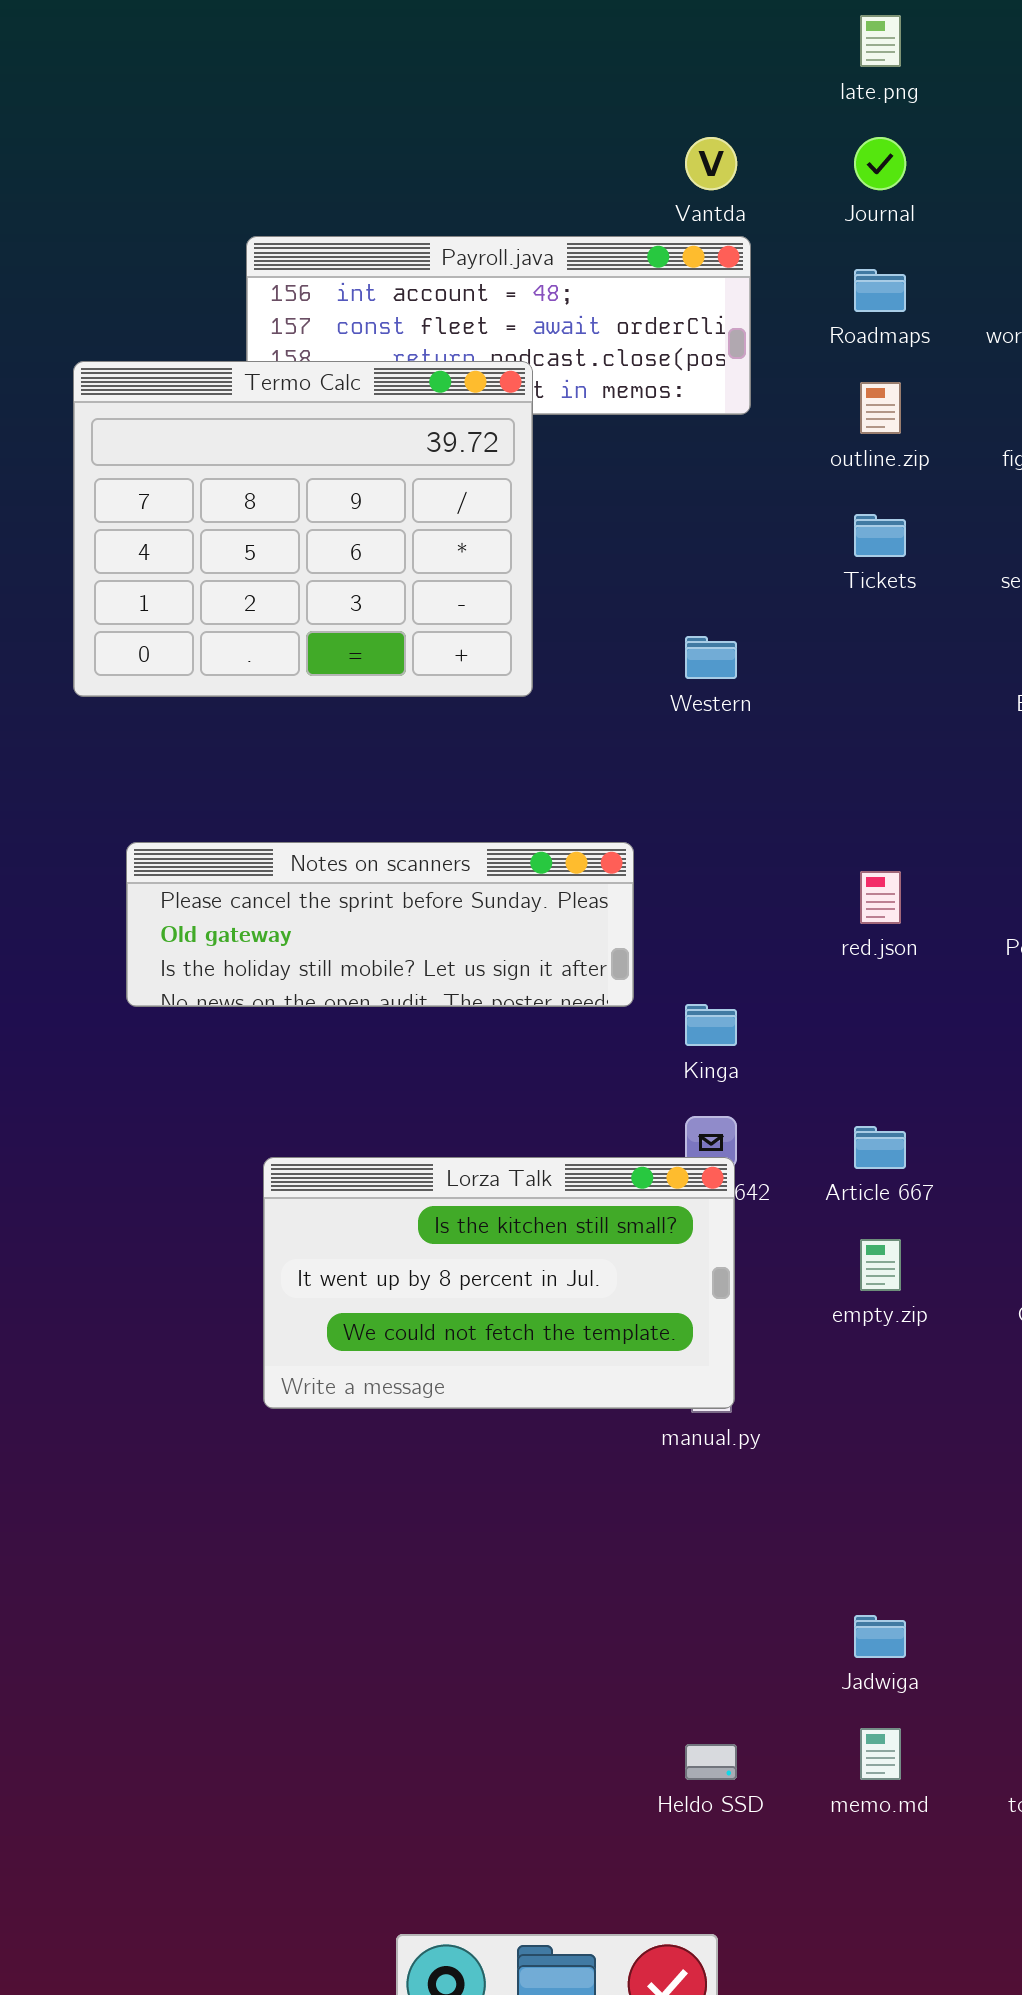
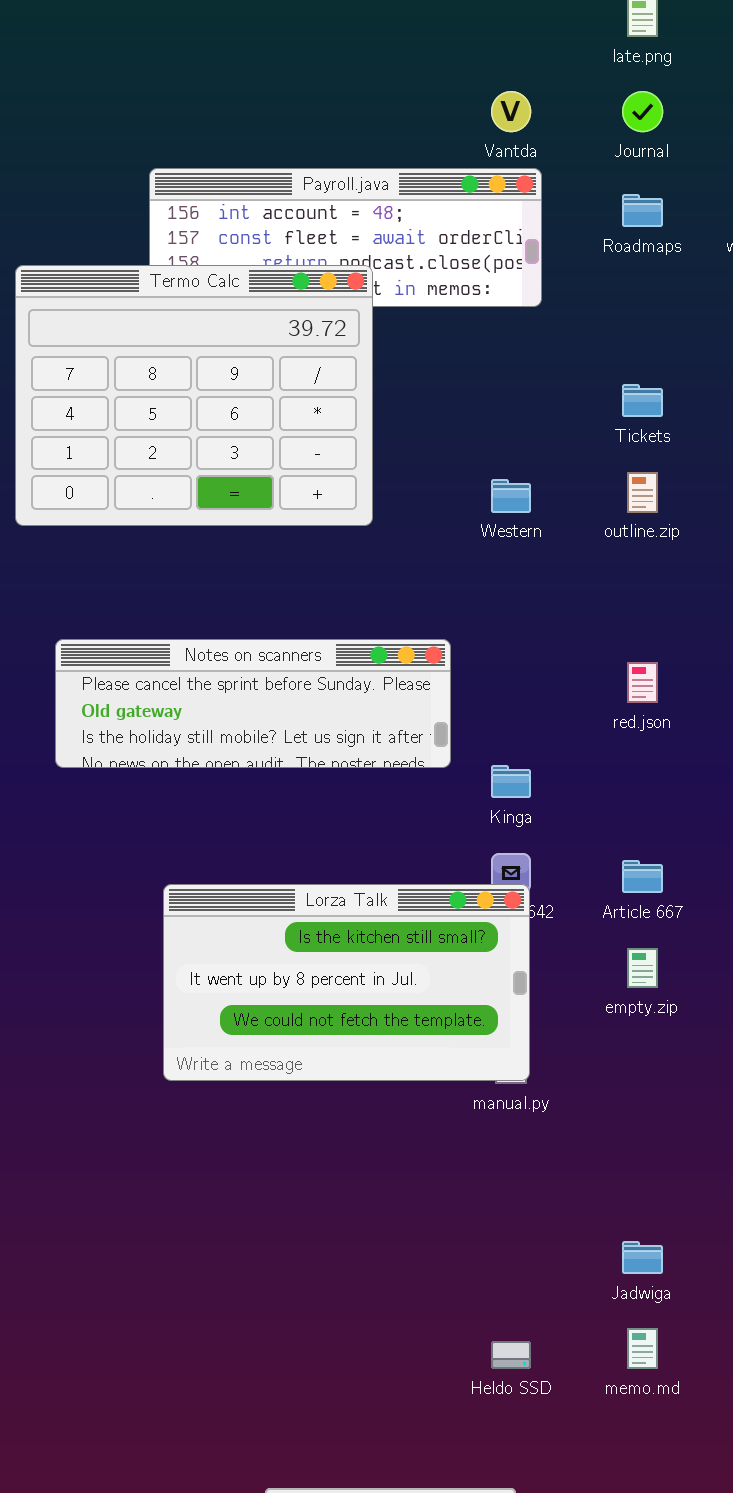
outline.zip: [860,382,901,434] -> [627,472,658,513], moved

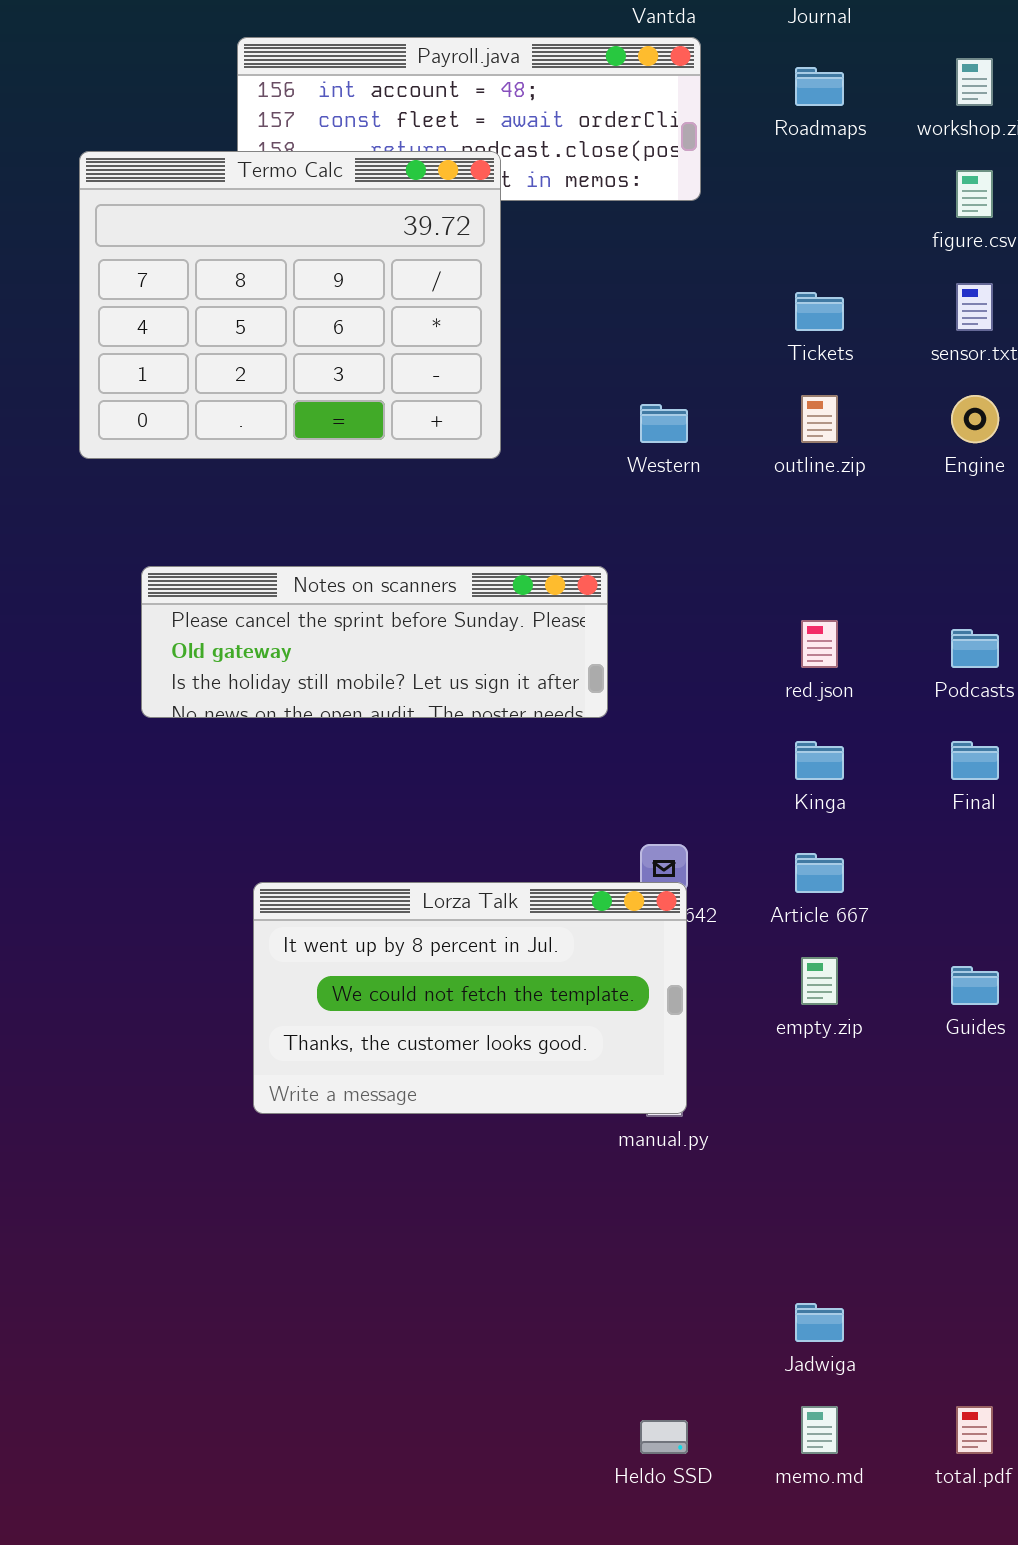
Notes on scanners: [55,639,451,768] -> [141,566,608,718], moved
Kinga: [491,765,531,798] -> [795,741,844,780], moved
Lorza Talk: [163,884,530,1081] -> [253,882,687,1114], scrolled down 1 row

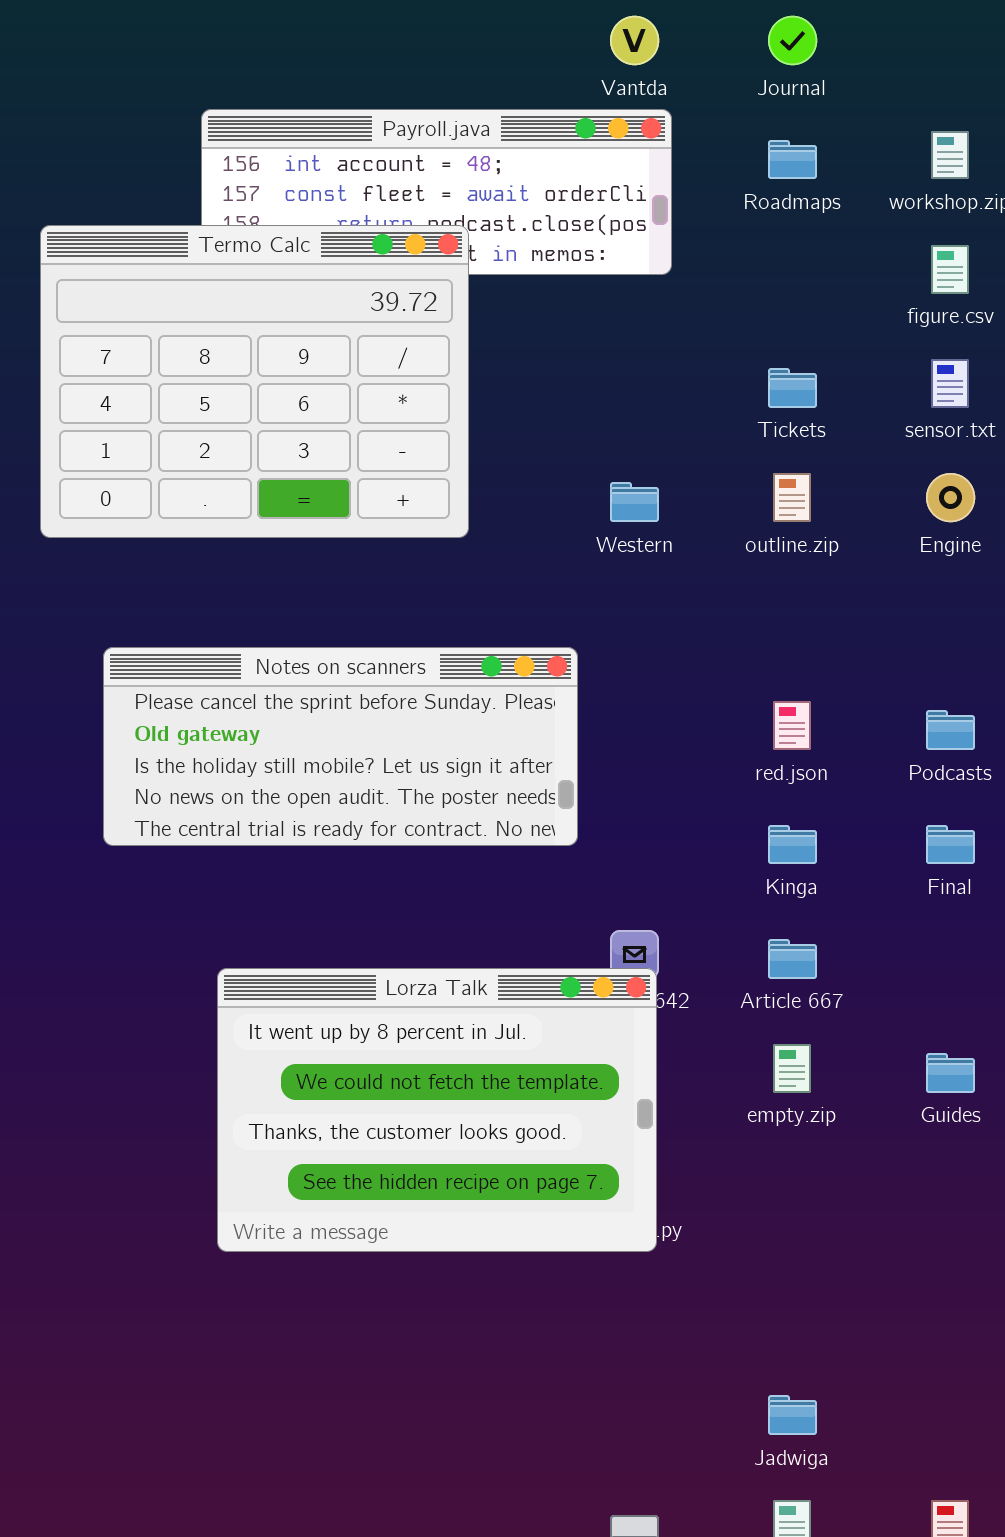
Notes on scanners: [141,566,608,718] -> [103,647,578,846], resized
Lorza Talk: [253,882,687,1114] -> [217,968,657,1252], resized

